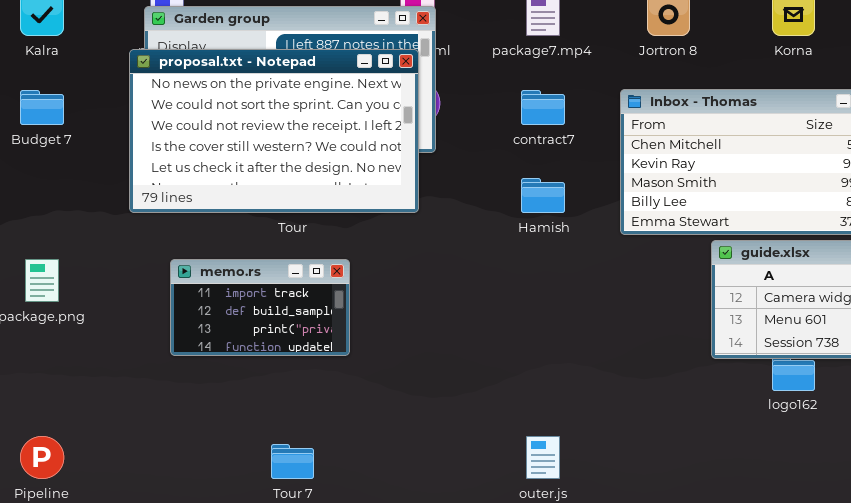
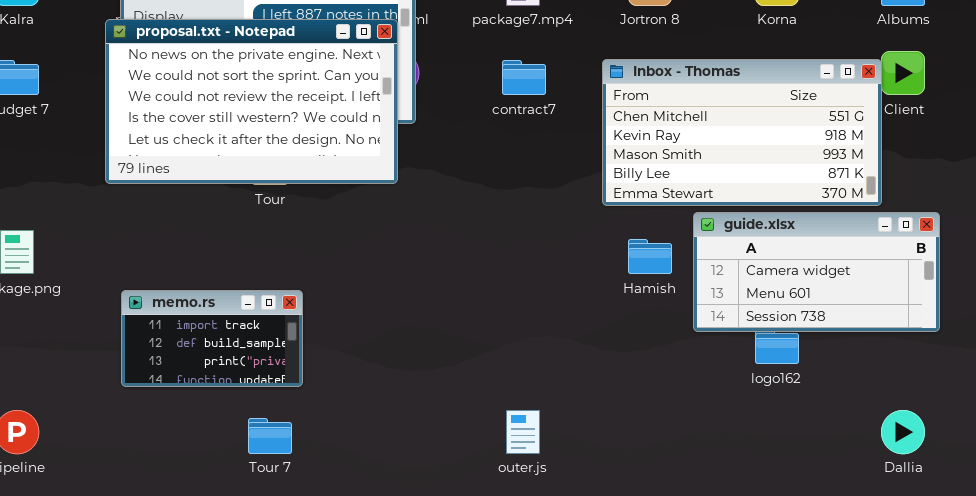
Hamish: [521,178,565,213] -> [628,239,672,274], moved
memo.rs: [170,259,350,356] -> [121,290,303,387], moved

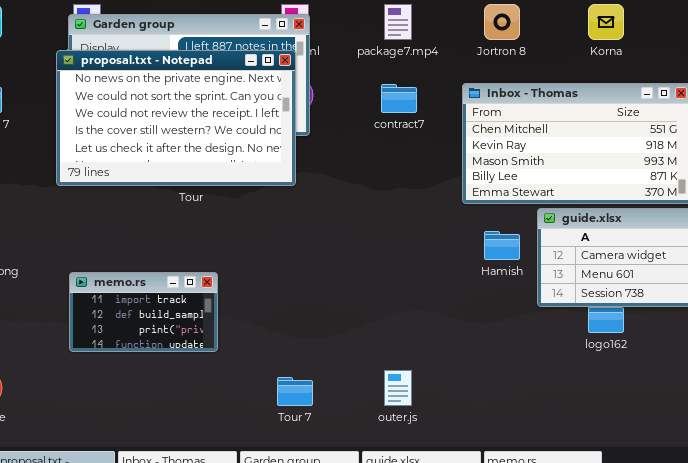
Tour 7: [248,418,292,454] -> [277,377,313,406], moved

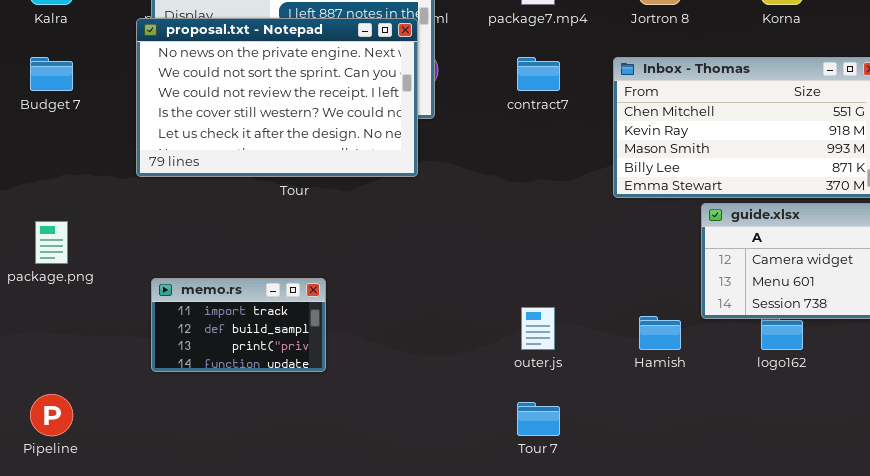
Hamish: [484,231,520,260] -> [639,316,681,350], moved
outer.js: [384,370,412,406] -> [521,307,555,350], moved
Tour 7: [277,377,313,406] -> [517,402,560,436], moved

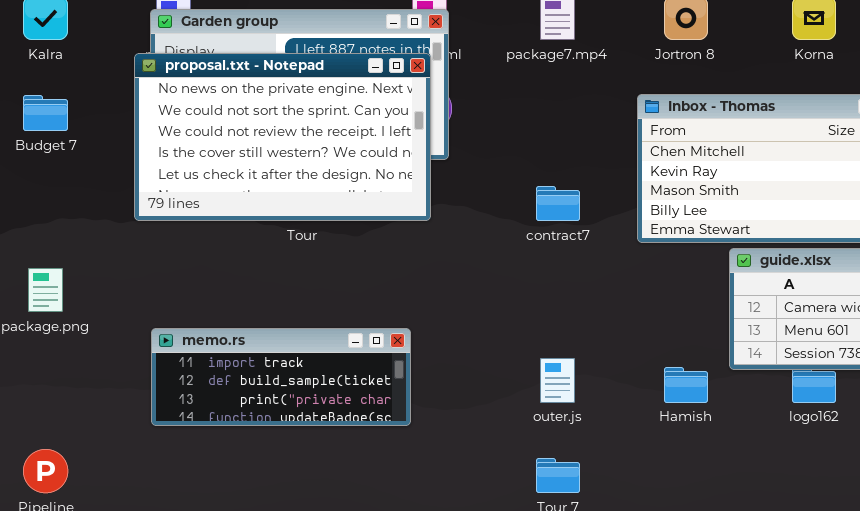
contract7: [517,57,560,91] -> [536,186,580,221], moved
memo.rs: [151,278,326,372] -> [151,328,411,426], resized

